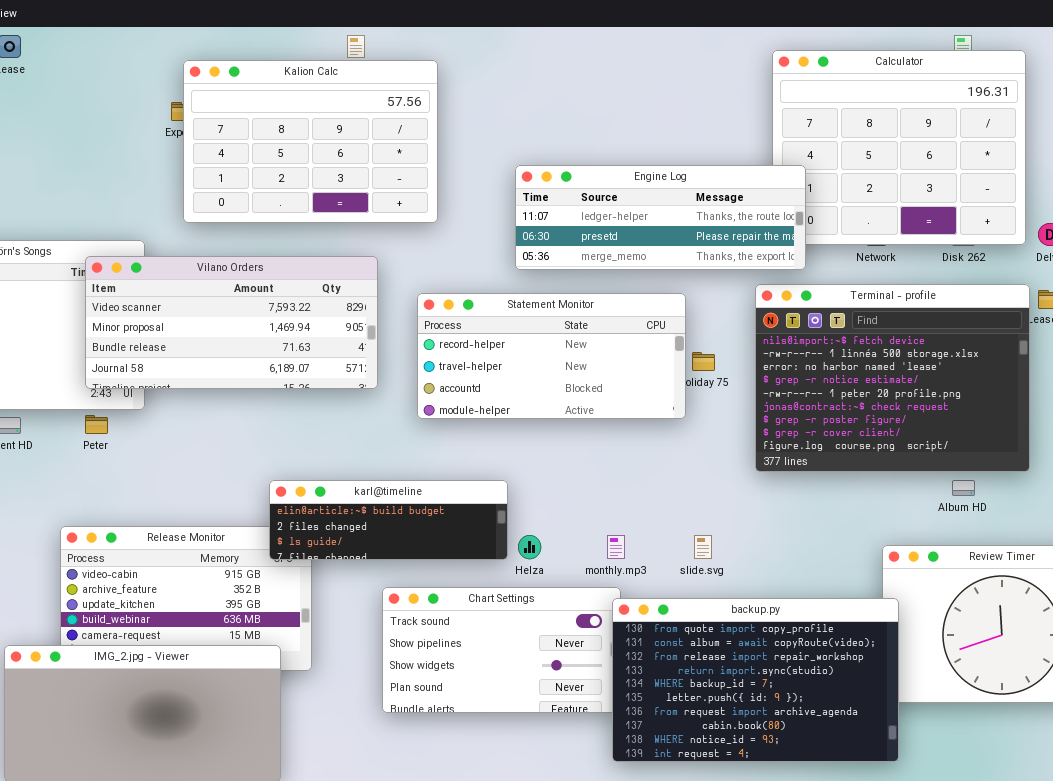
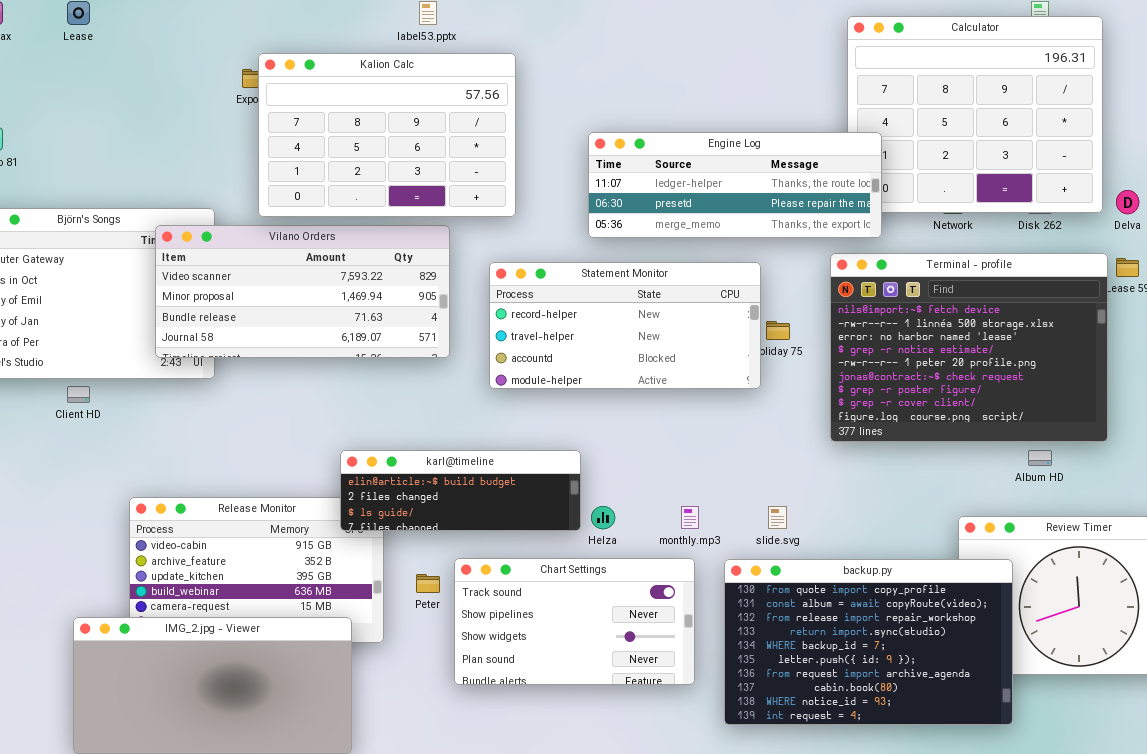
Kalion Calc: [183,60,438,223] -> [258,53,516,217], moved
Peter: [85,415,108,434] -> [416,574,440,593], moved
backup.py: [612,598,899,762] -> [724,559,1013,725], moved

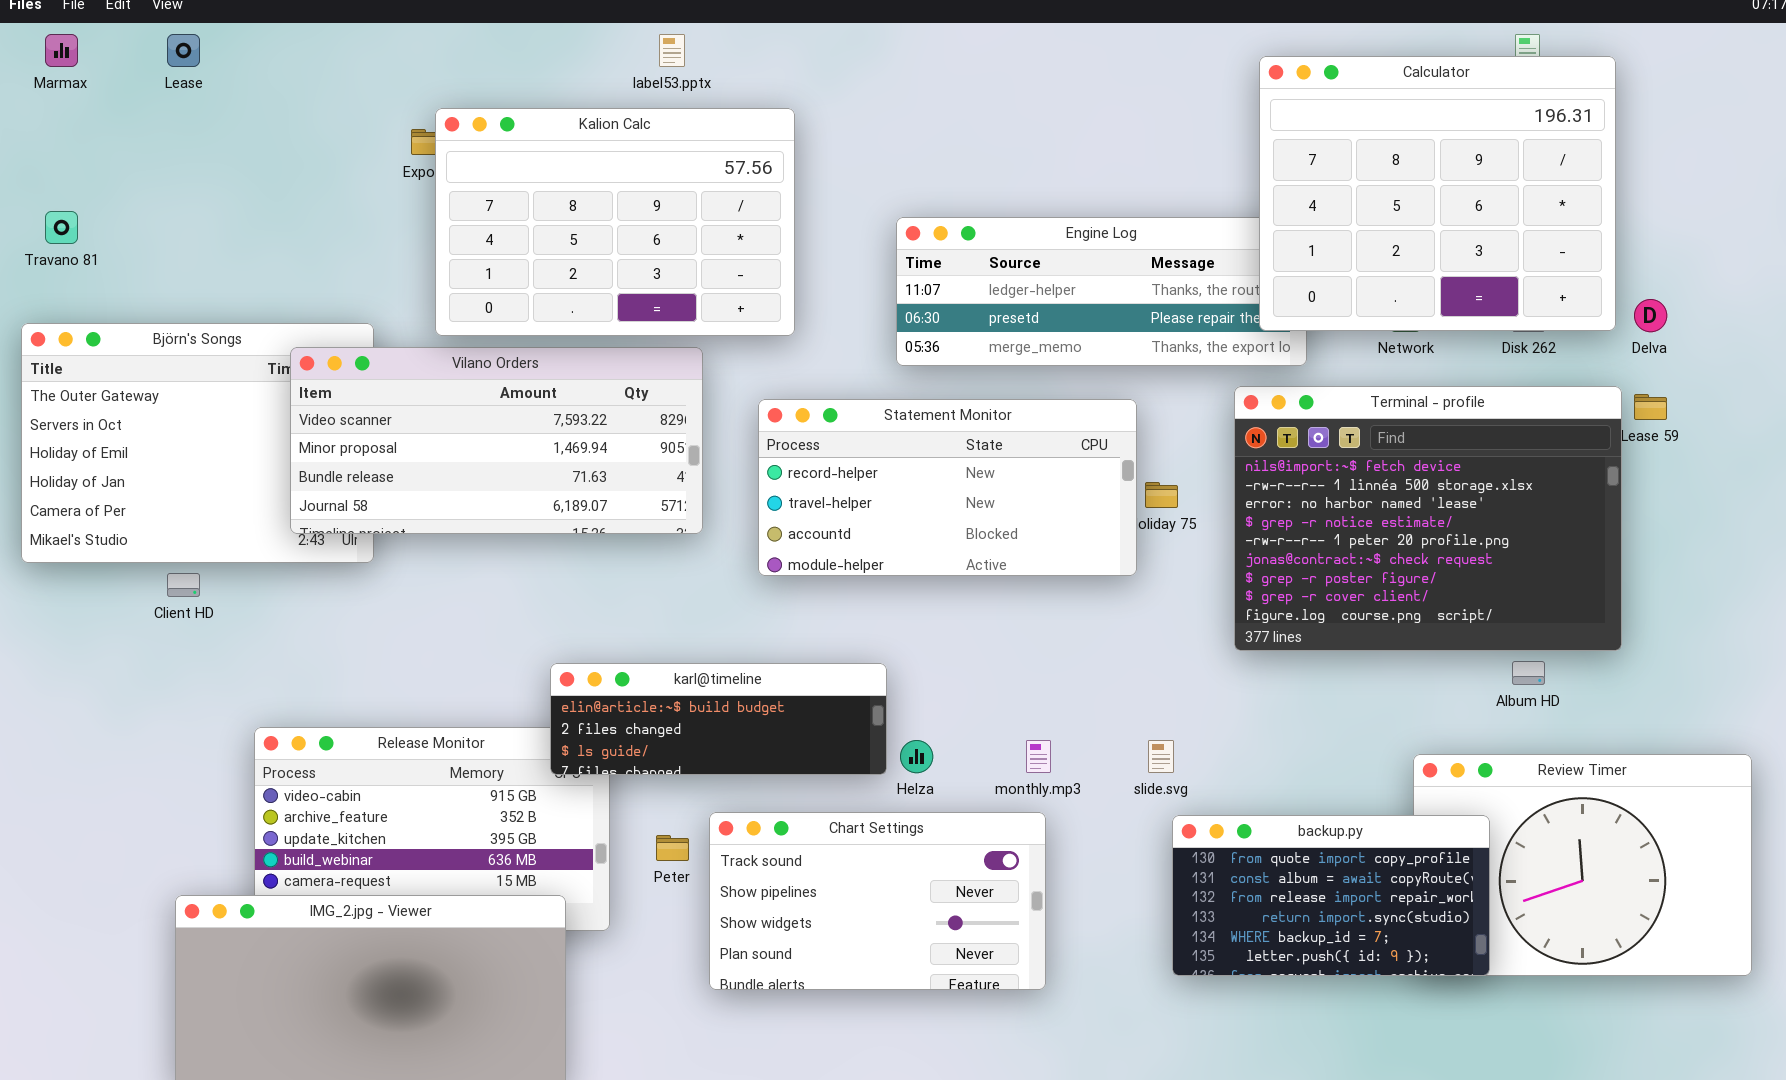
Calculator: [847,16,1103,213] -> [1259,56,1616,331], raised
backup.py: [724,559,1013,725] -> [1172,815,1490,976], resized

